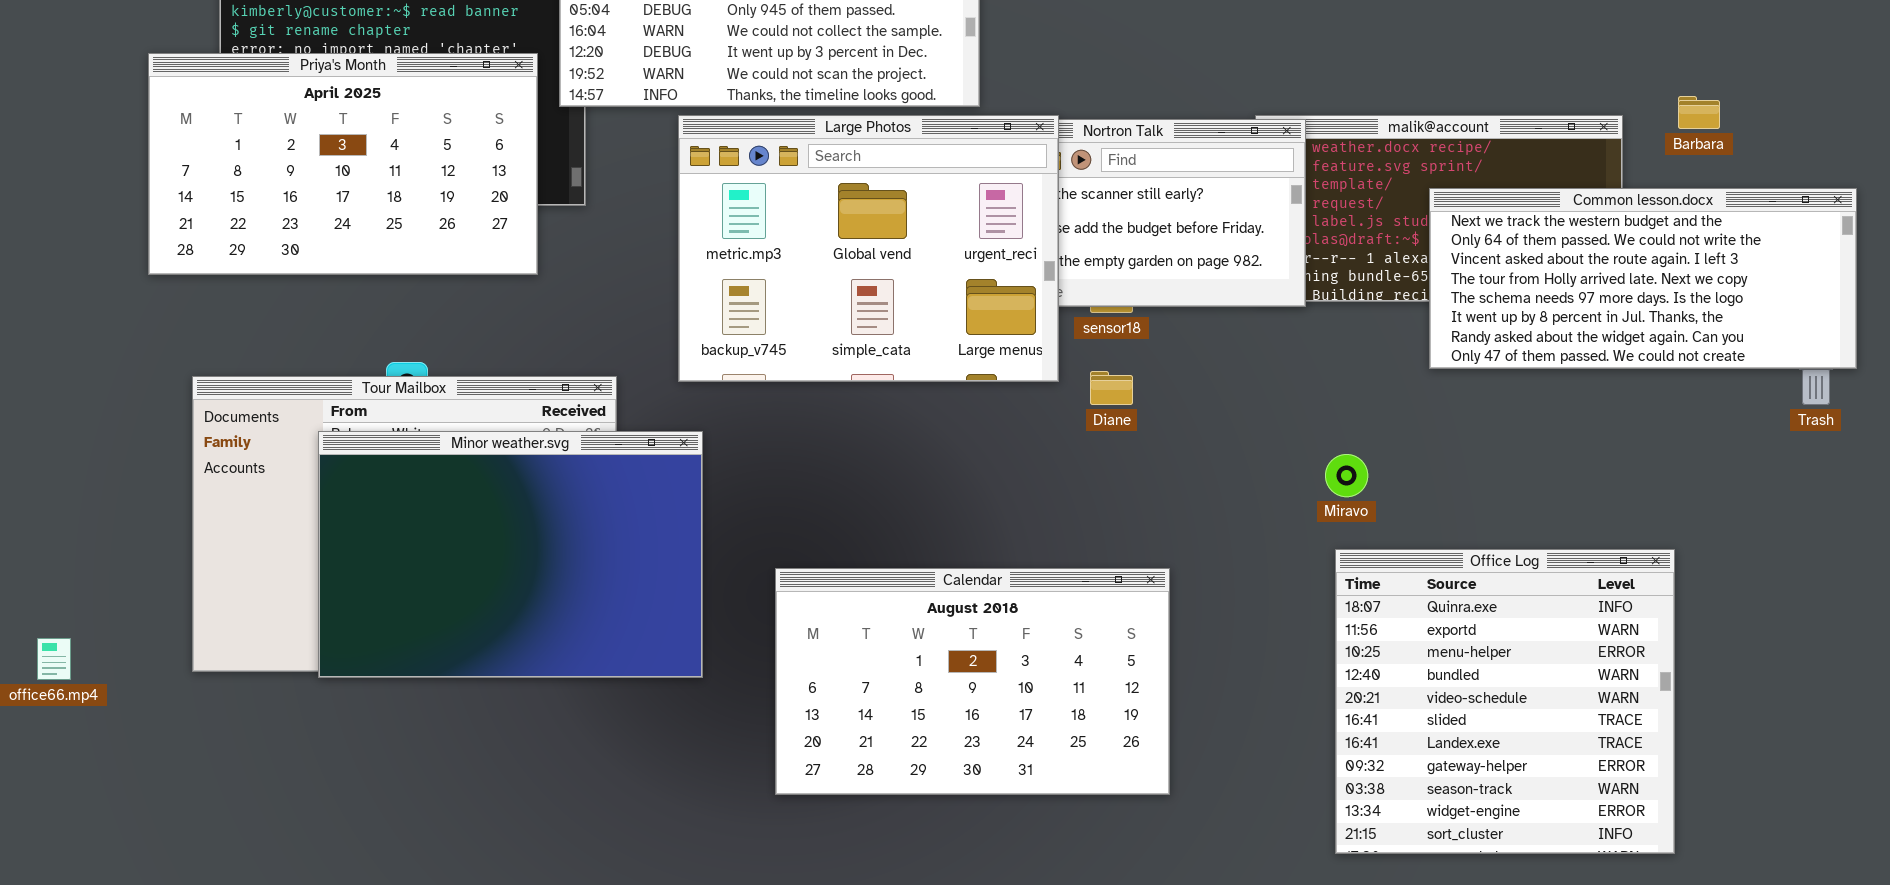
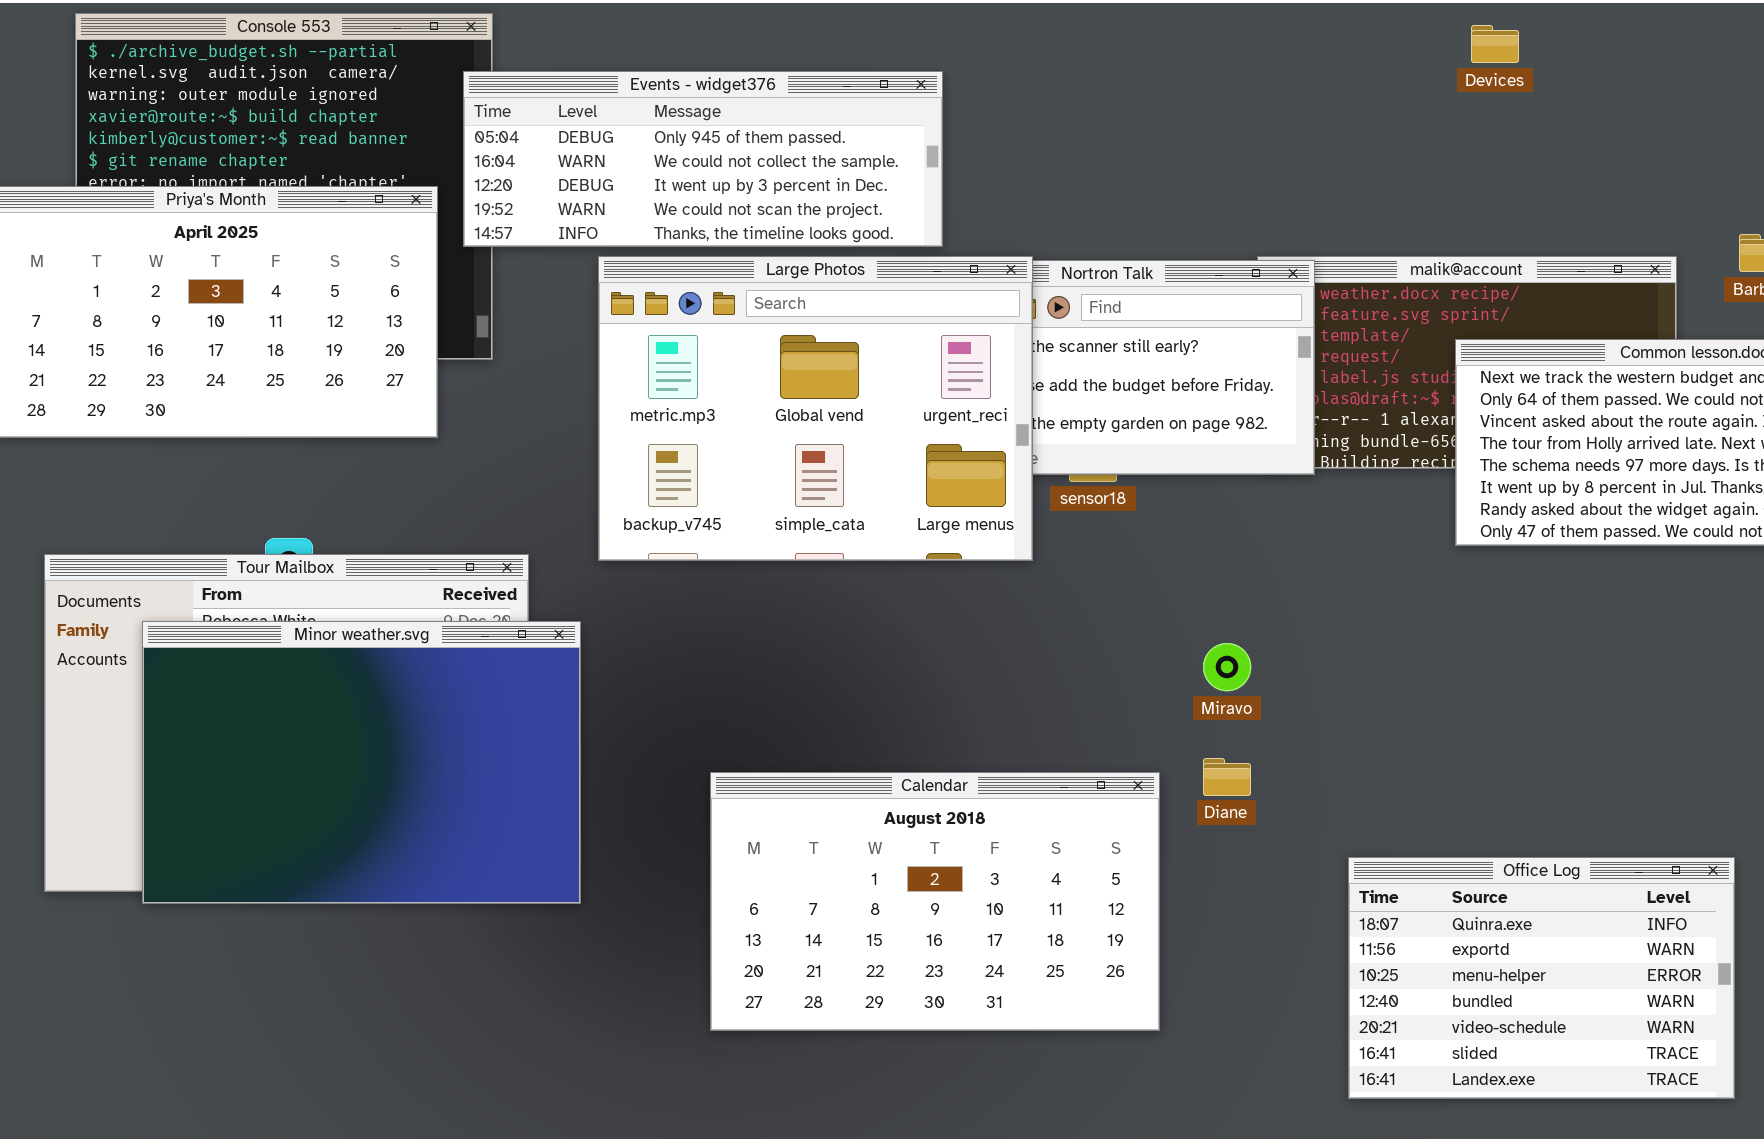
Diane: [1090,371,1133,405] -> [1203,758,1251,796], moved
Minor weather.svg: [318,431,703,678] -> [142,621,581,904], moved
Miravo: [1325,454,1368,497] -> [1203,643,1251,691], moved
Office Log: [1335,549,1675,854] -> [1348,857,1735,1099], resized

